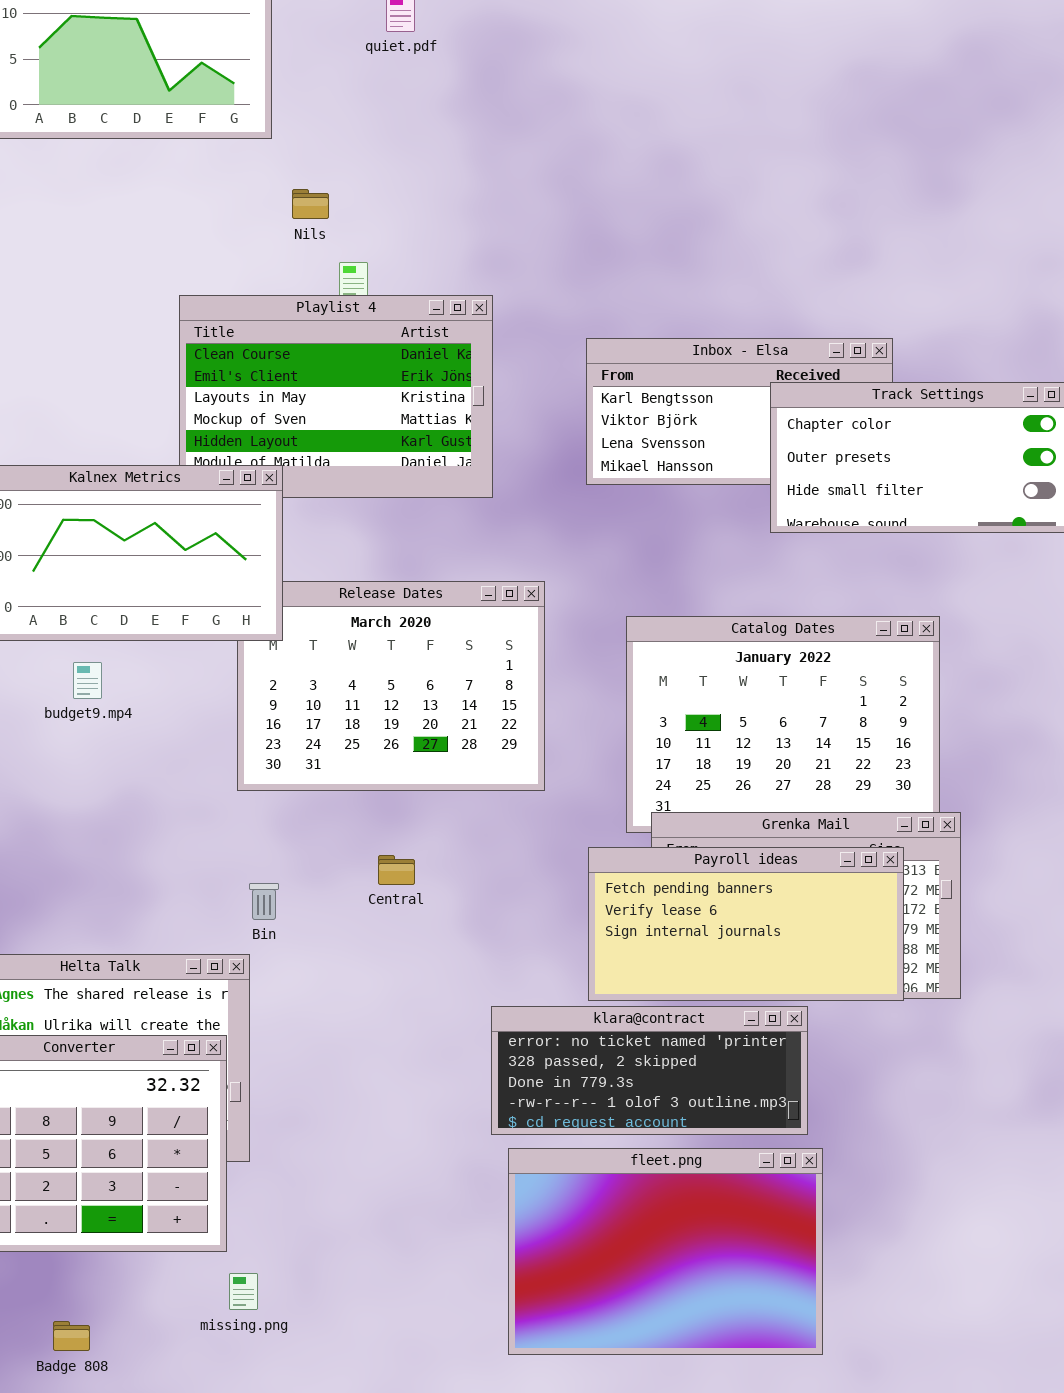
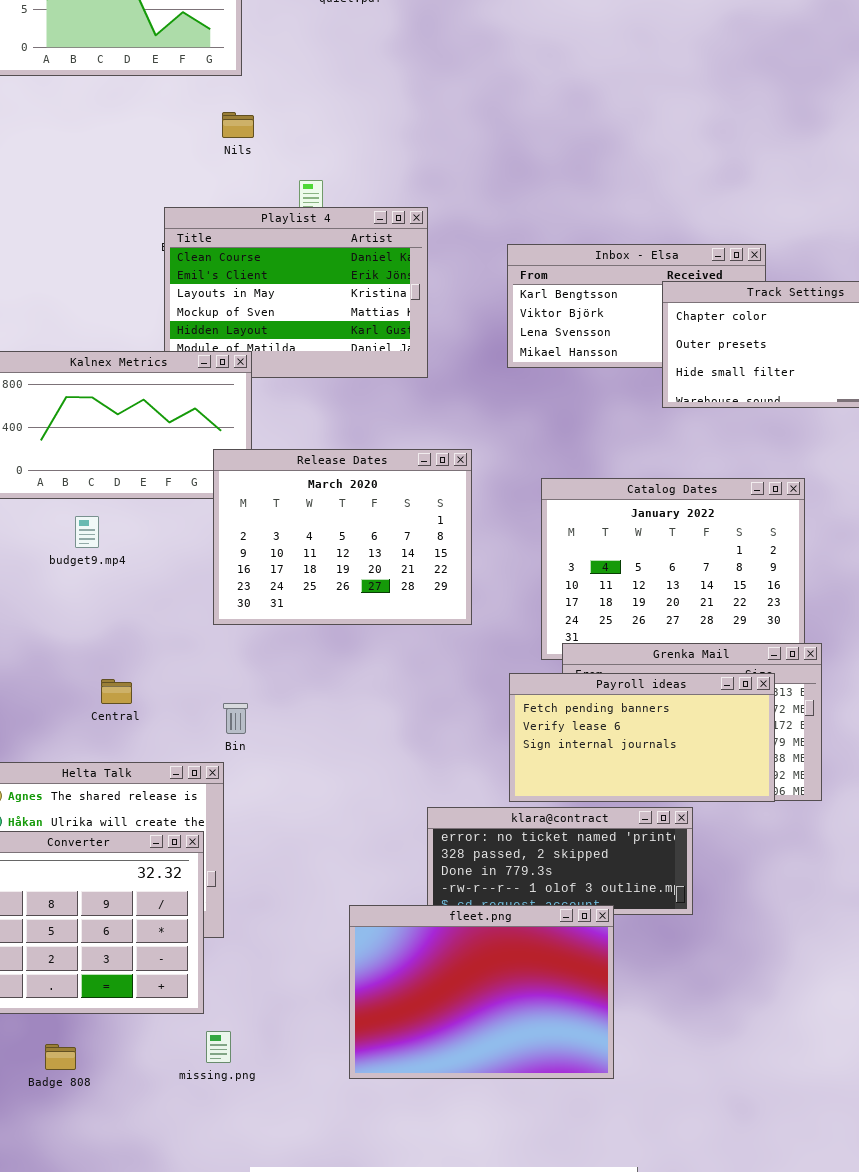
Nils: [292,189,329,219] -> [222,112,254,138], moved
Release Dates: [237,581,545,791] -> [213,449,472,625], raised
Central: [378,855,415,885] -> [101,679,132,704], moved
fleet.png: [508,1148,823,1355] -> [349,905,614,1079], moved
Badge 808: [53,1321,90,1351] -> [45,1044,76,1070], moved

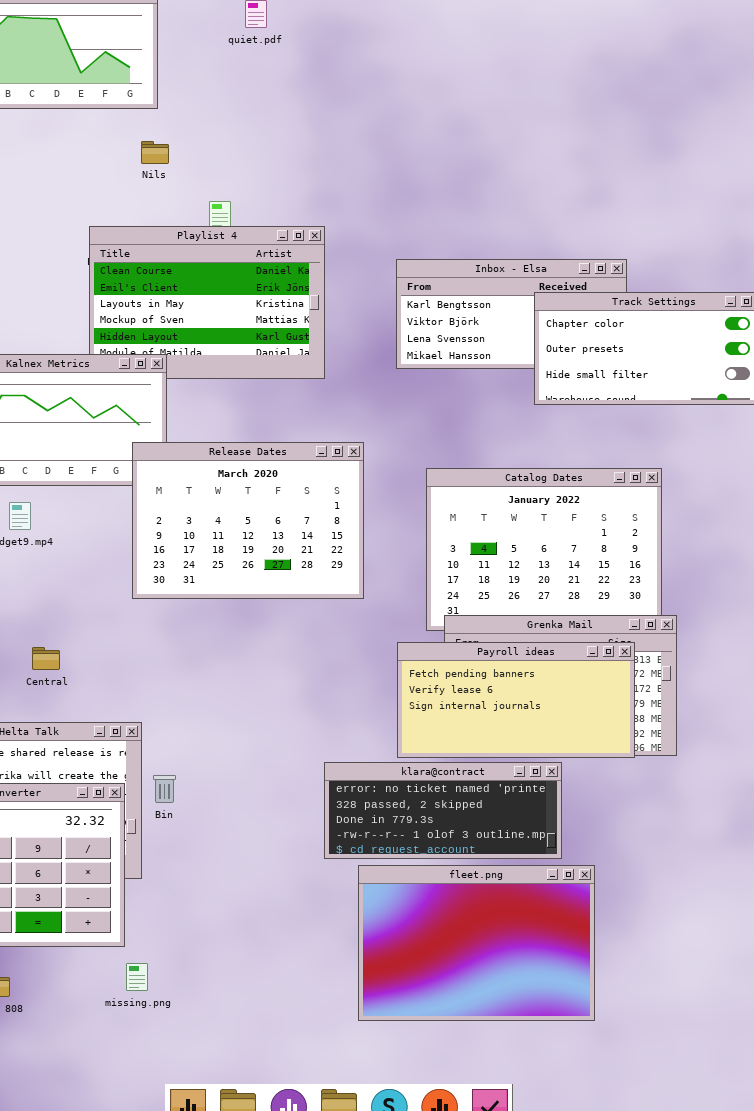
Bin: [223,703,248,734] -> [153,775,176,803], moved
fleet.png: [349,905,614,1079] -> [358,865,595,1021], moved

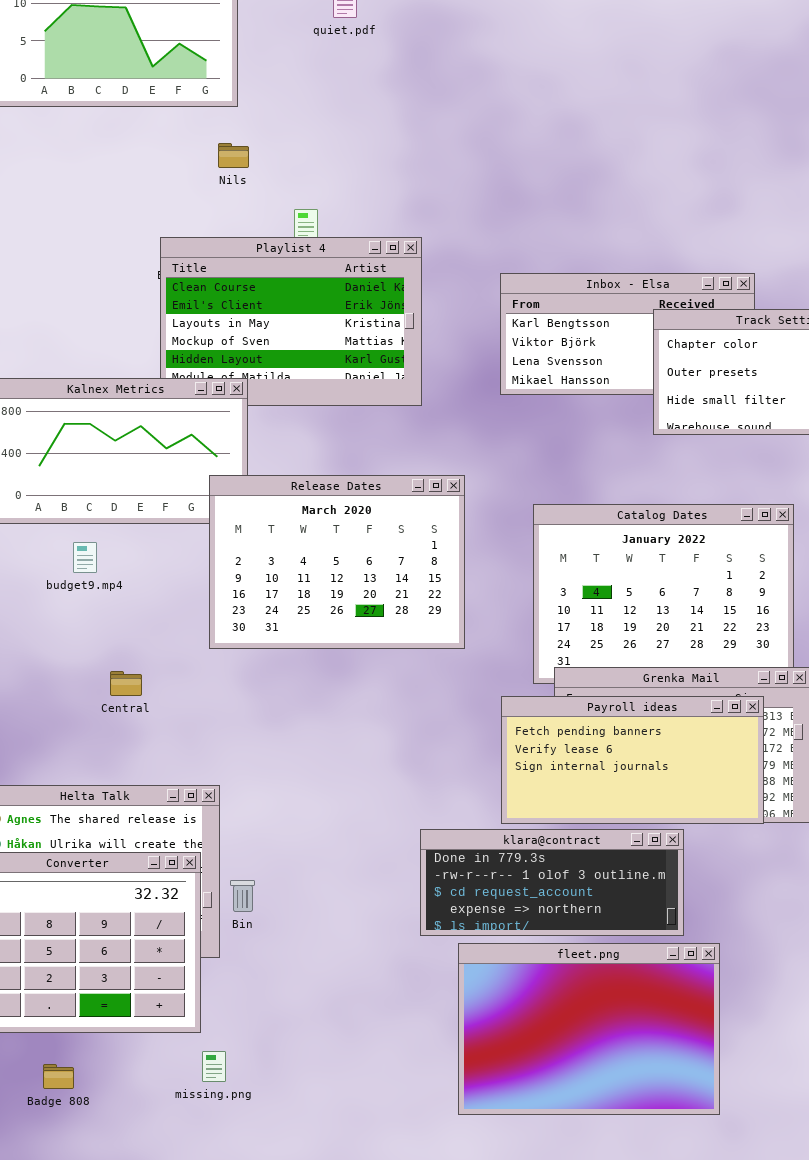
Central: [32,647,60,670] -> [110,671,142,696], moved
klara@contract: [324,762,562,859] -> [420,829,684,936], scrolled down 2 rows
Bin: [153,775,176,803] -> [230,880,255,912], moved

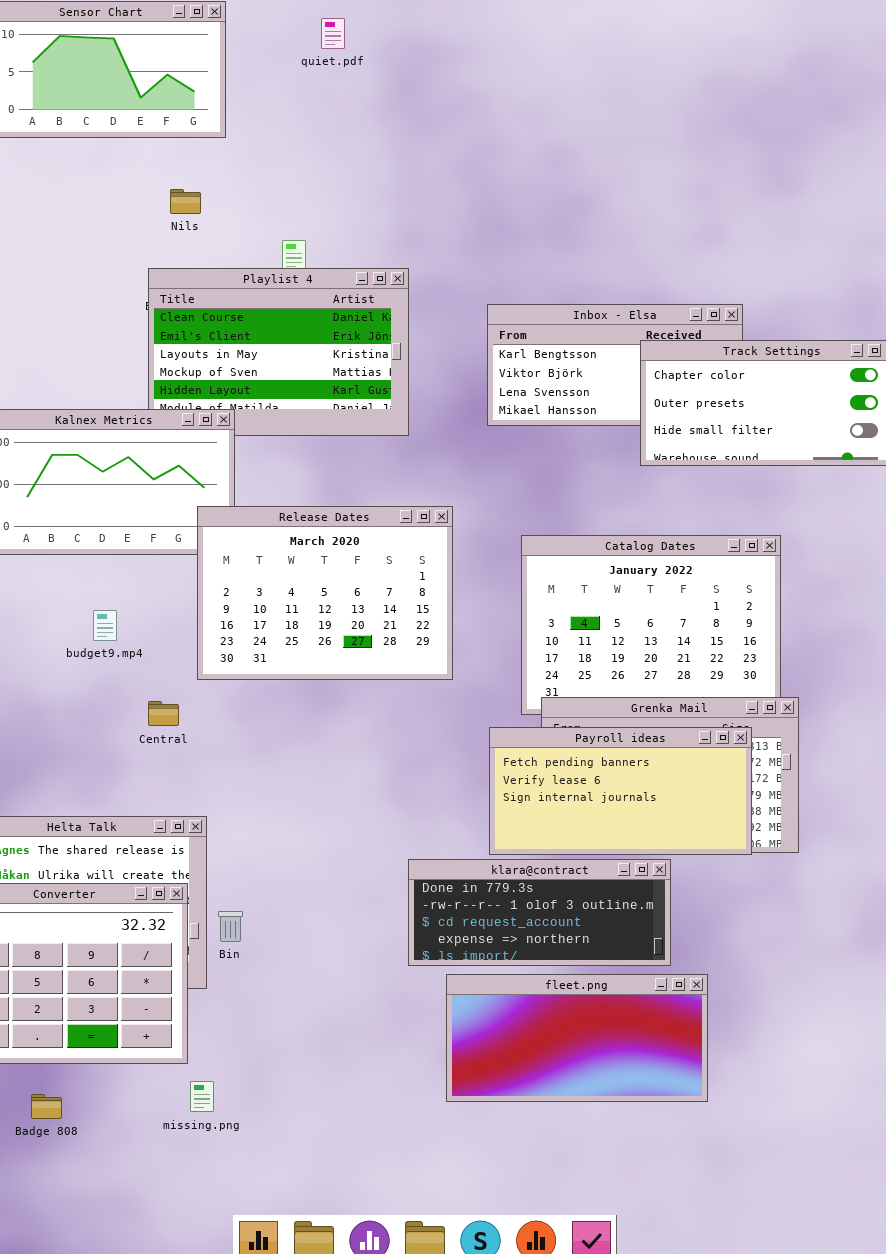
Nils: [218,143,249,168] -> [170,189,201,214], moved
budget9.mp4: [73,542,97,573] -> [93,610,117,641], moved
Central: [110,671,142,696] -> [148,701,179,726], moved
fleet.png: [458,943,720,1115] -> [446,974,708,1102], resized

